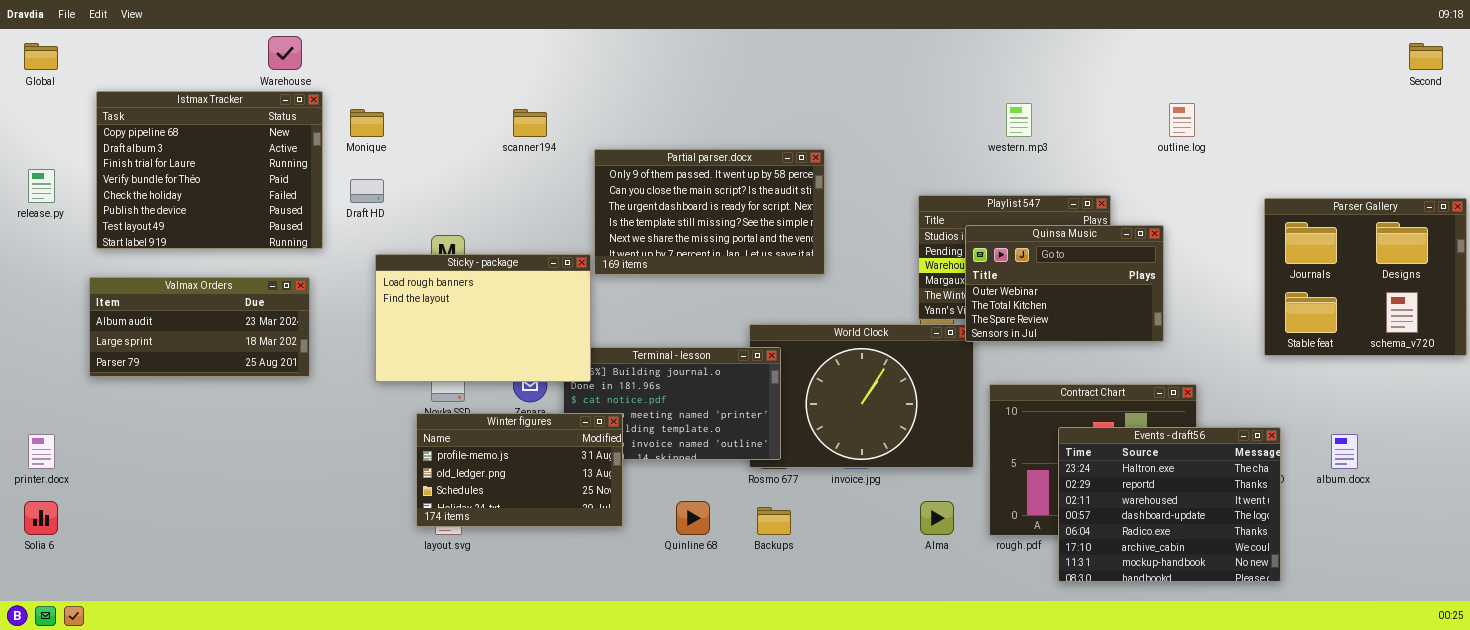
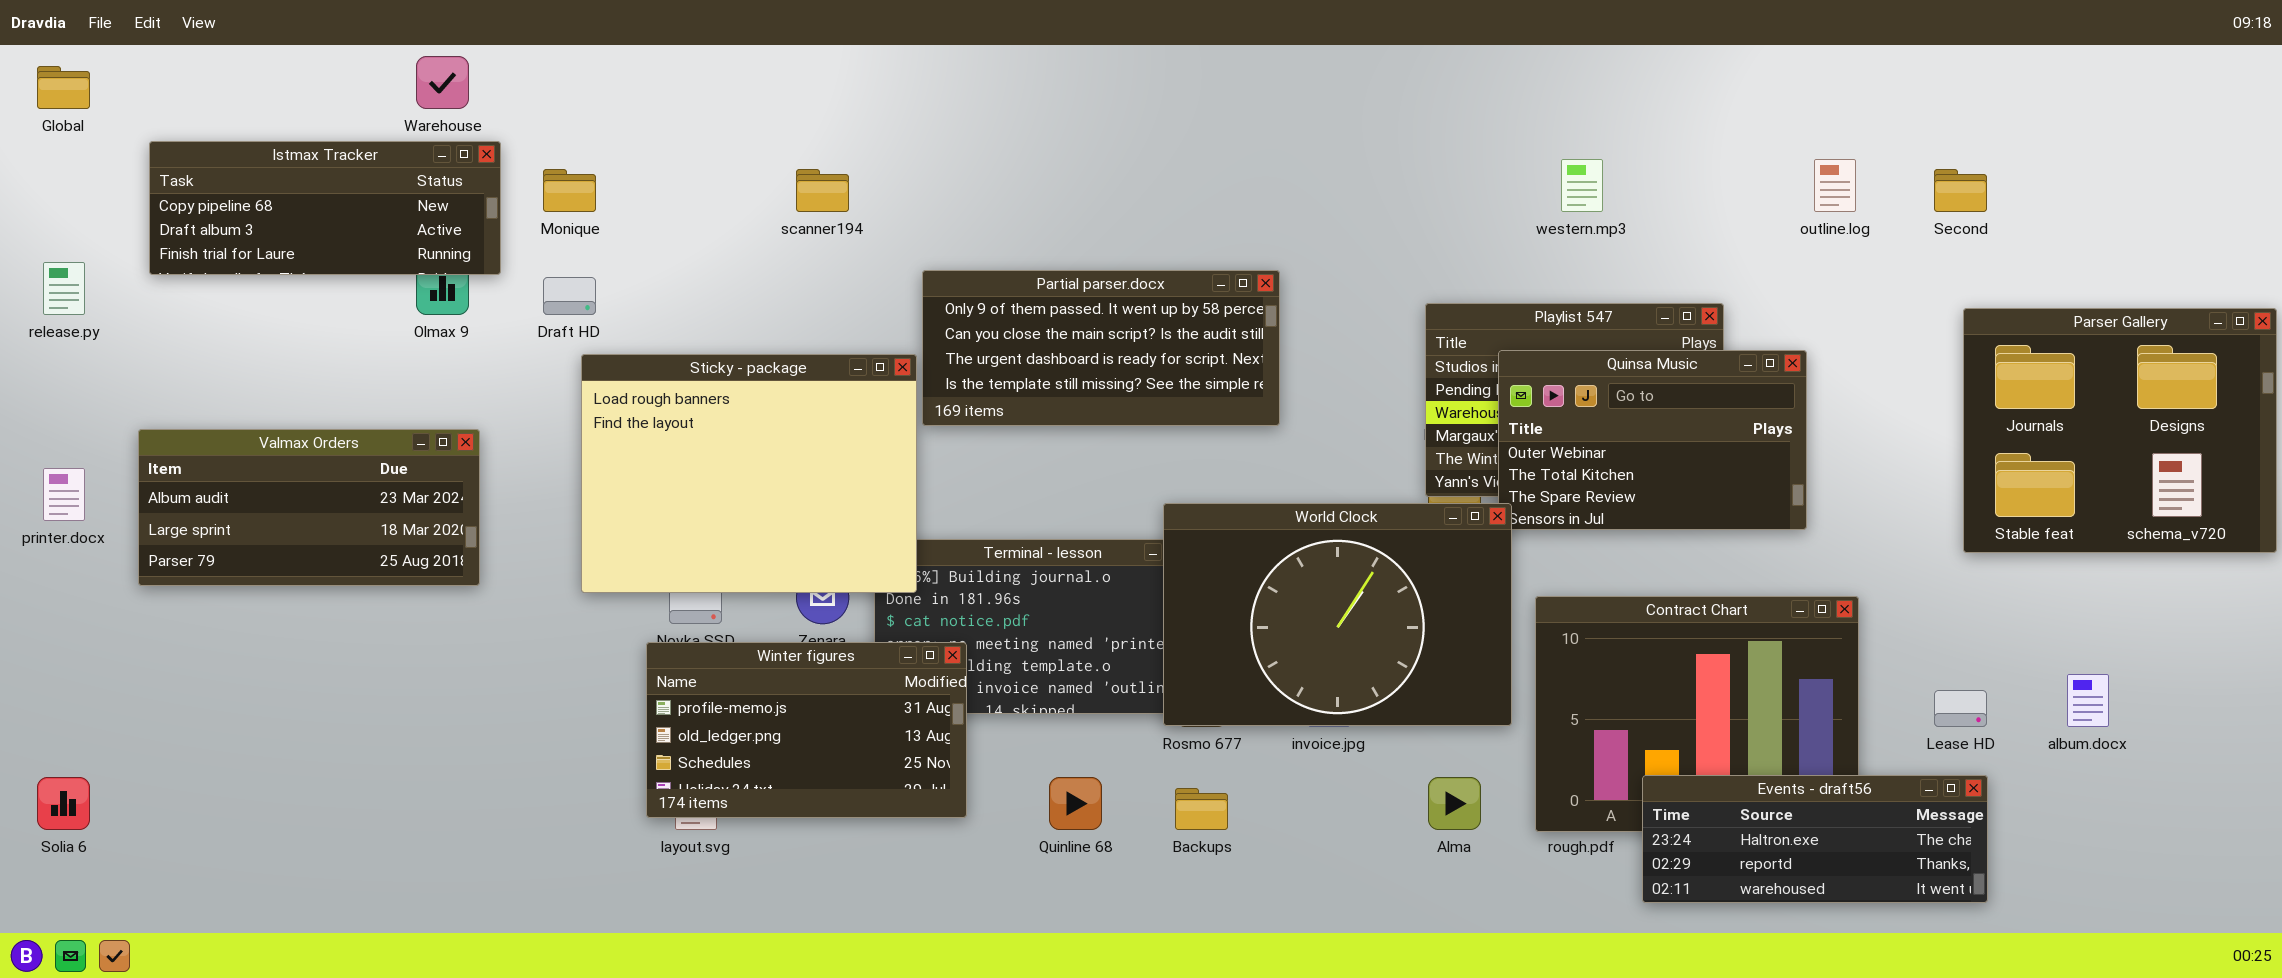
Second: [1409,43,1443,70] -> [1934,169,1987,212], moved
Istmax Tracker: [96,91,323,249] -> [149,141,501,275], resized
Partial parser.docx: [594,149,825,275] -> [922,270,1280,426], resized
Sticky - package: [375,254,591,382] -> [581,354,917,593], resized
World Clock: [749,324,974,468] -> [1163,503,1512,726], raised
Events - draft56: [1058,427,1281,582] -> [1642,775,1988,903], resized
printer.docx: [28,434,55,469] -> [43,468,85,521], moved

